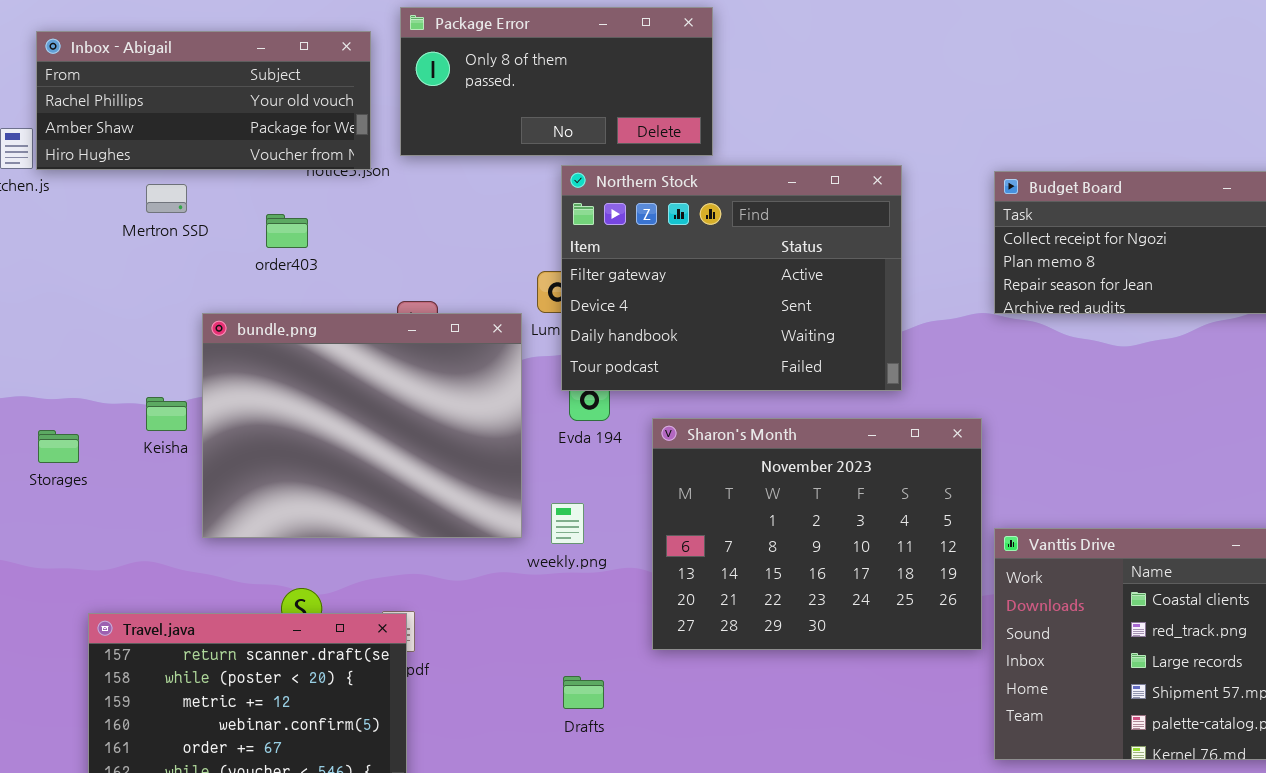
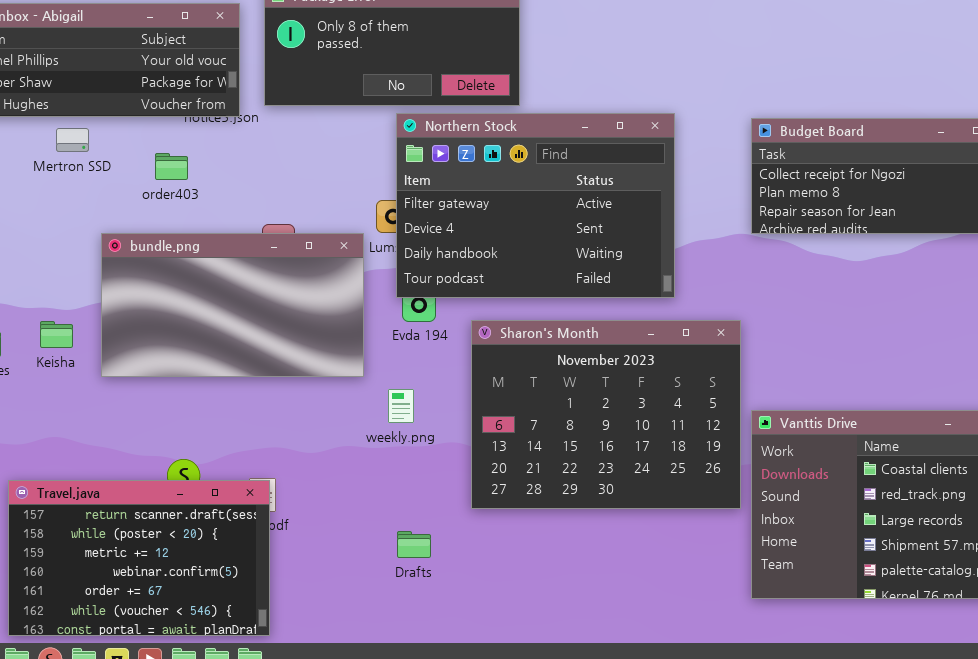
bundle.png: [202,313,522,538] -> [101,233,364,377], resized
Keisha: [146,397,187,431] -> [40,321,73,348], moved

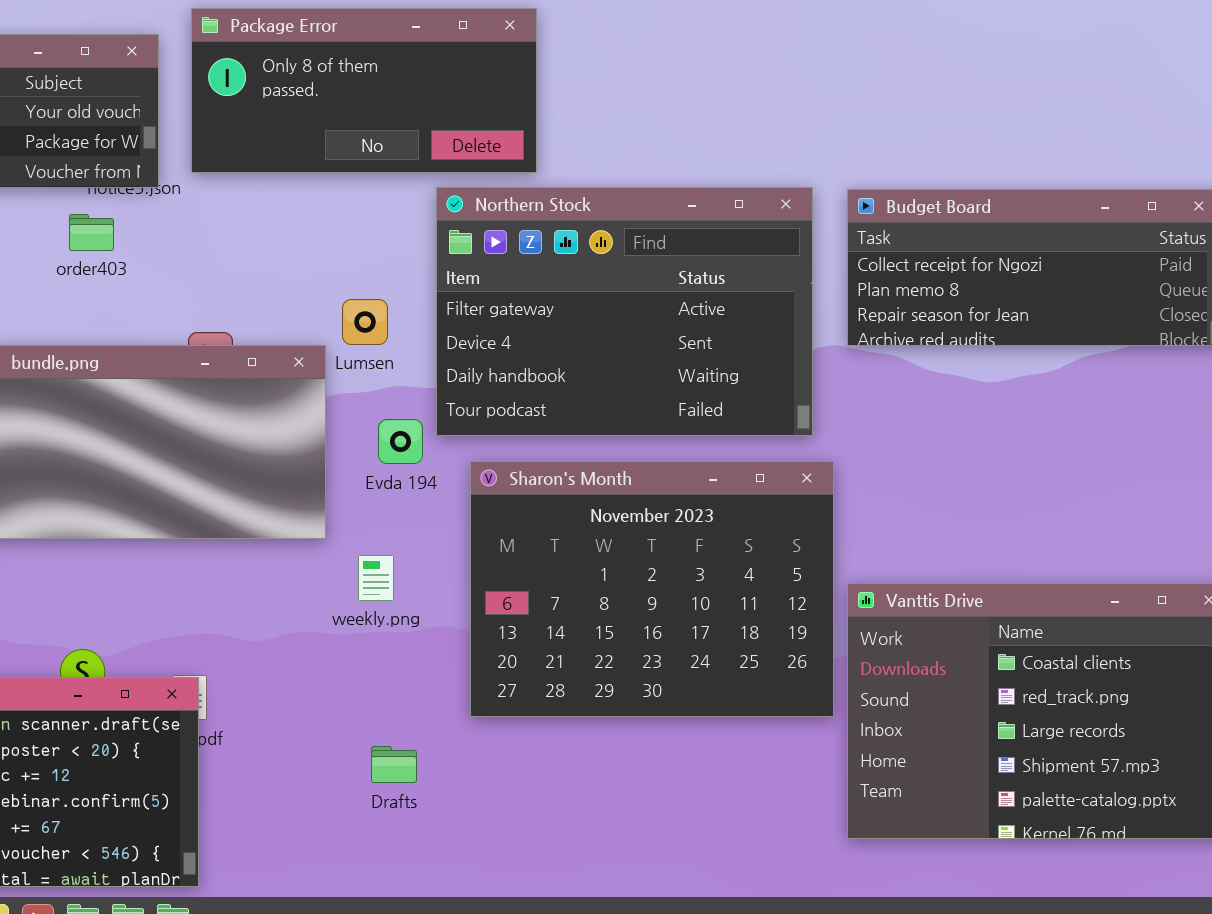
Northern Stock: [396,113,675,298] -> [436,187,813,436], moved
order403: [155,153,188,180] -> [69,214,114,251], moved

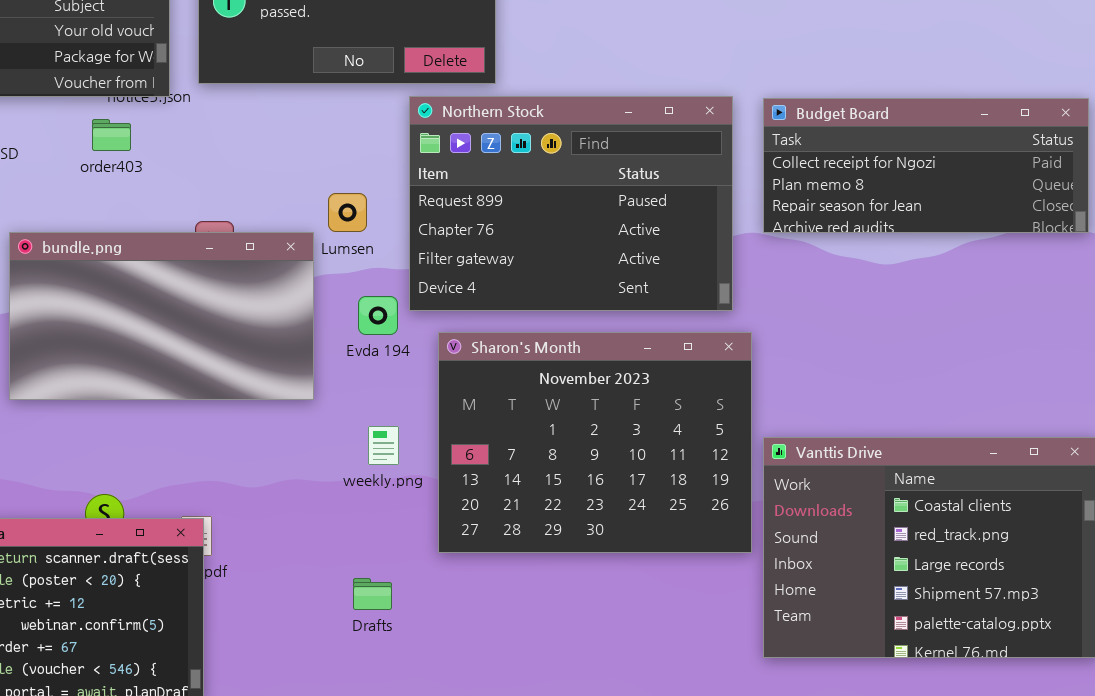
Northern Stock: [436,187,813,436] -> [409,96,733,311], scrolled up 2 rows
weekly.png: [358,555,394,601] -> [368,426,399,465], moved

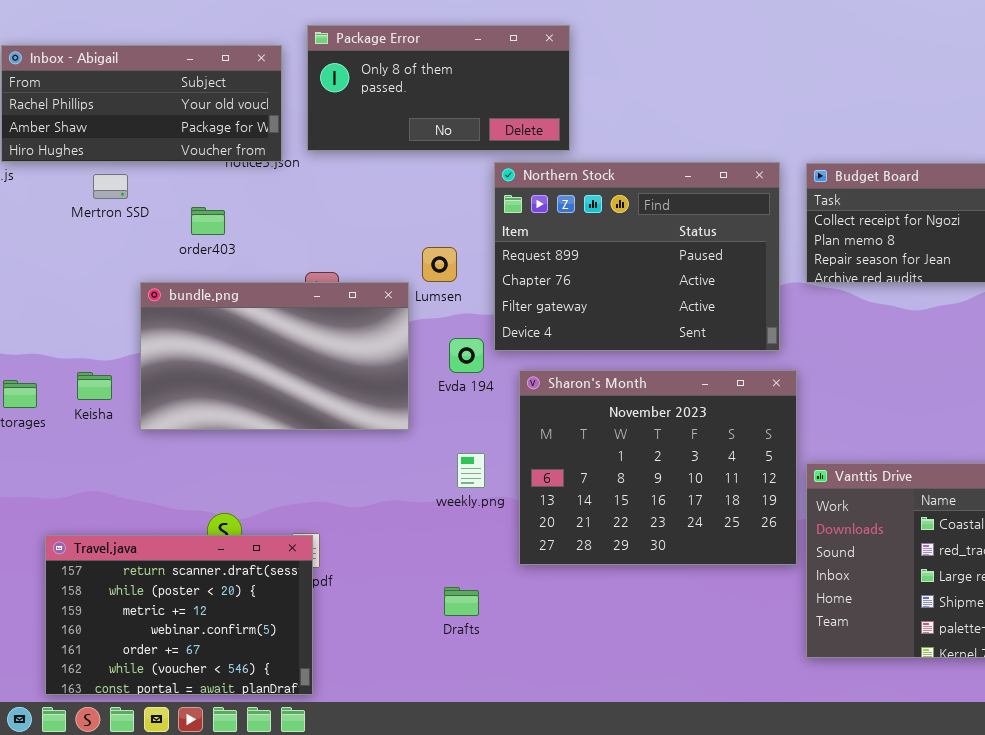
order403: [92,119,131,151] -> [191,207,225,235], moved

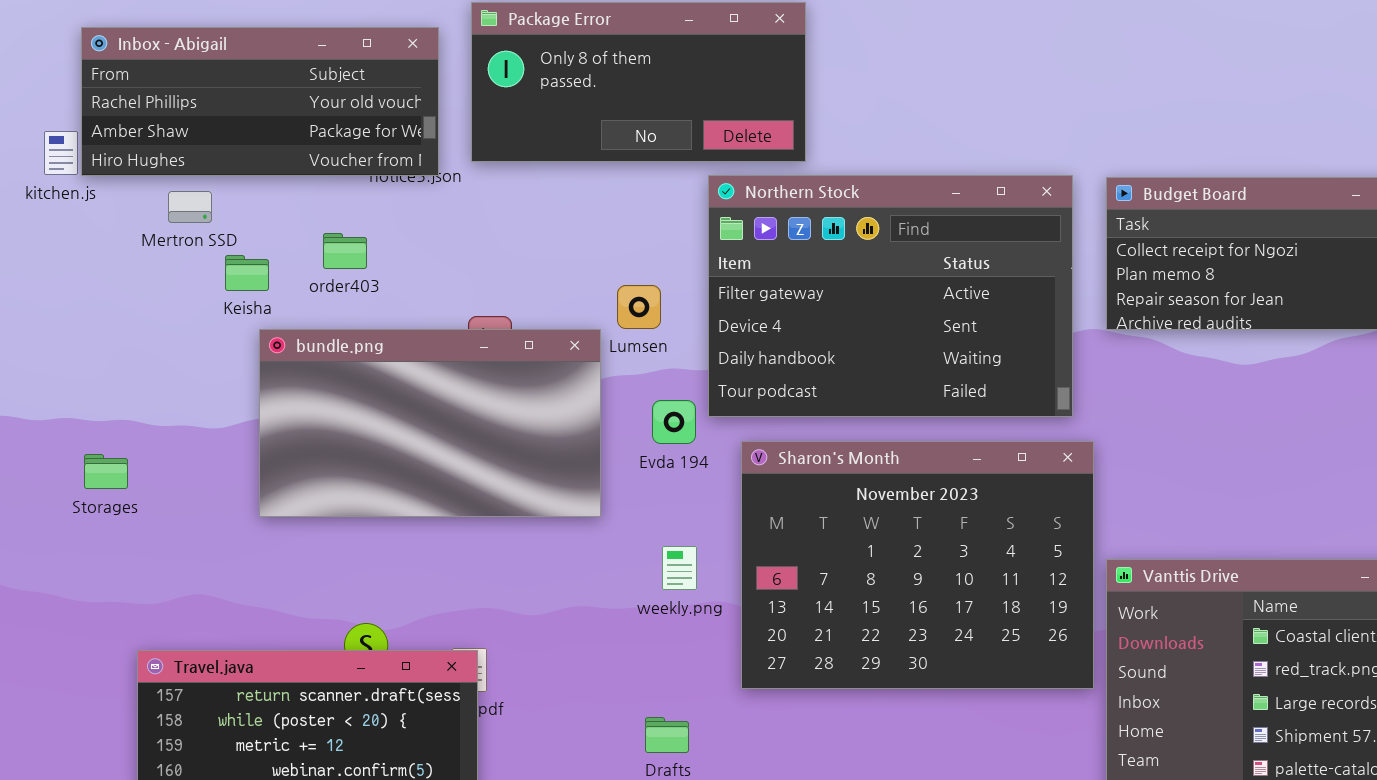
Northern Stock: [494,162,780,351] -> [708,175,1073,417], scrolled down 2 rows
Mertron SSD: [93,174,128,199] -> [168,191,212,223], moved
Keisha: [77,372,112,400] -> [225,255,269,291], moved

